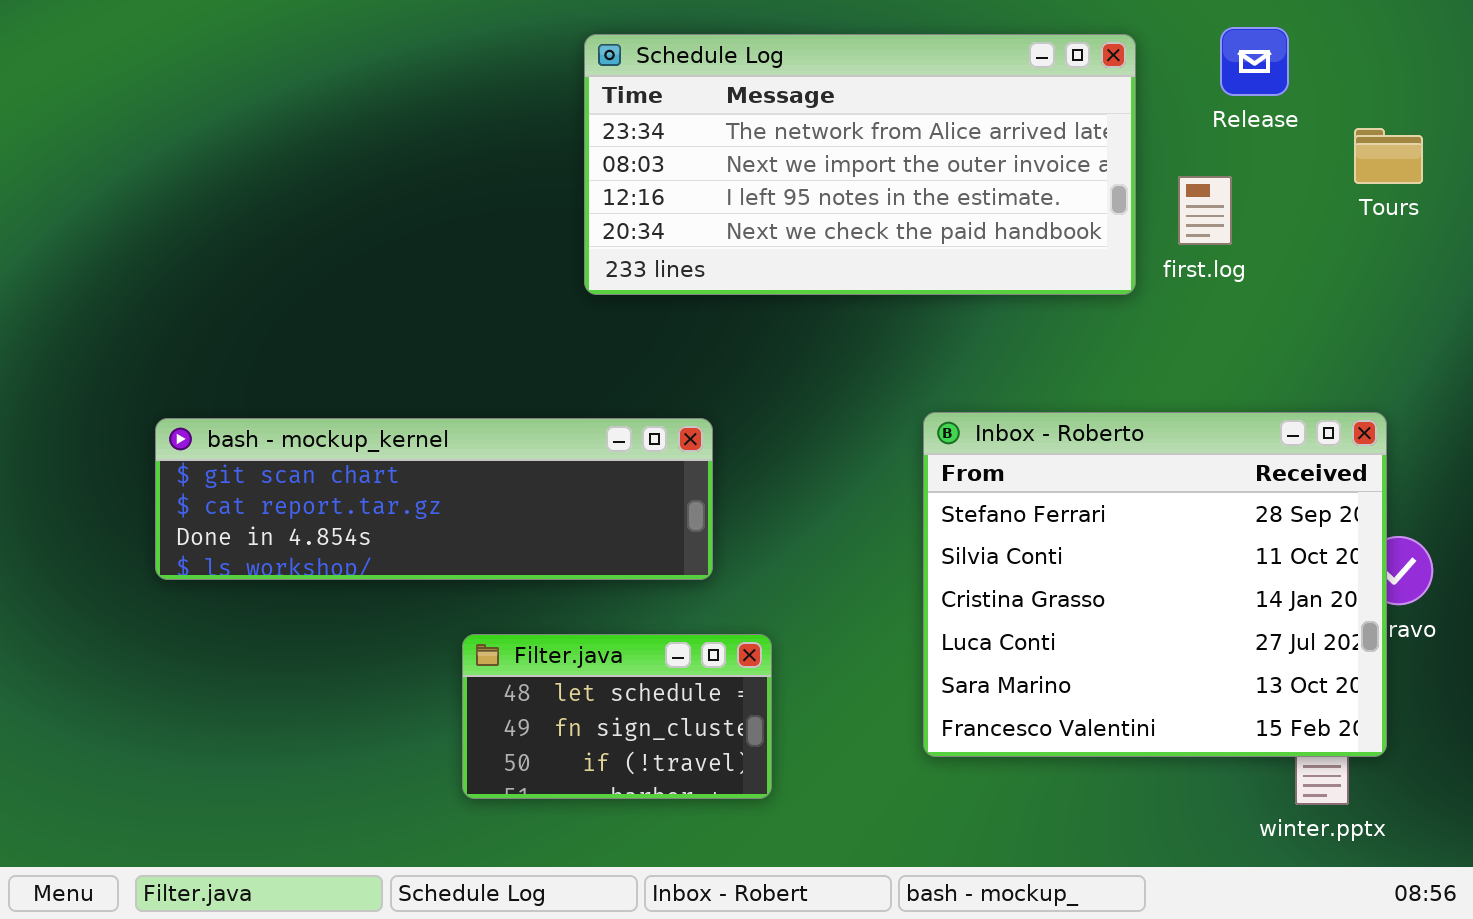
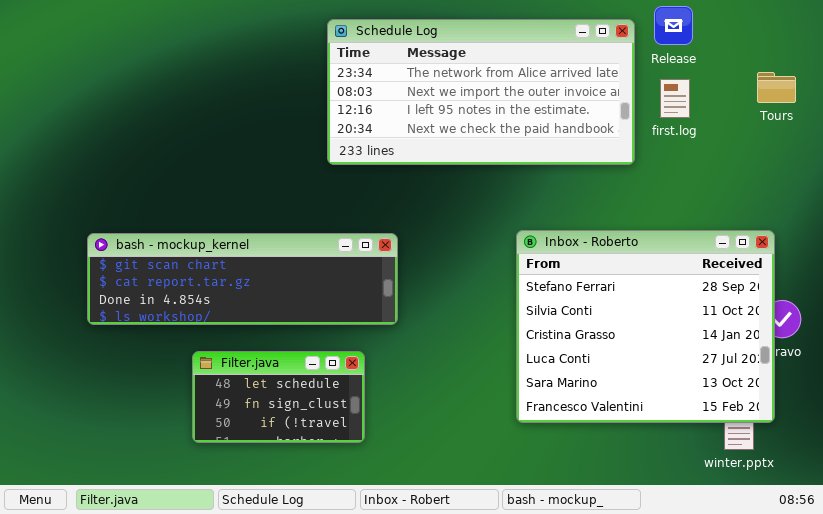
Release: [1220,27,1289,96] -> [654,6,693,45], moved
first.log: [1178,176,1232,245] -> [660,79,690,118], moved
Filter.java: [462,634,772,799] -> [192,351,365,443], moved

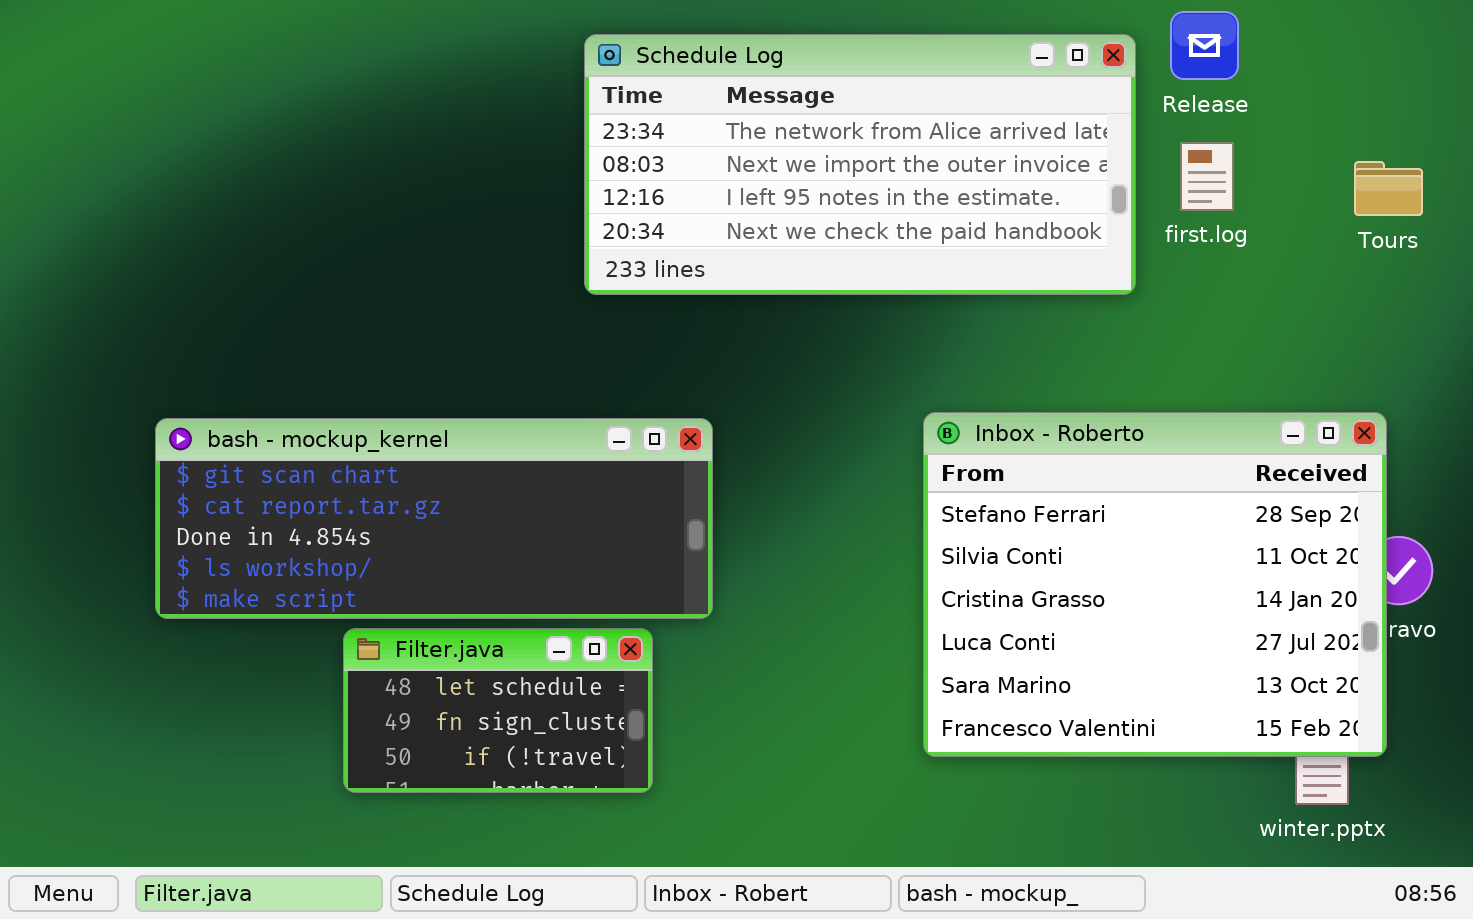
Tours: [757,72,796,103] -> [1354,161,1423,216], moved
bash - mockup_kernel: [87,233,398,325] -> [155,418,713,619], resized

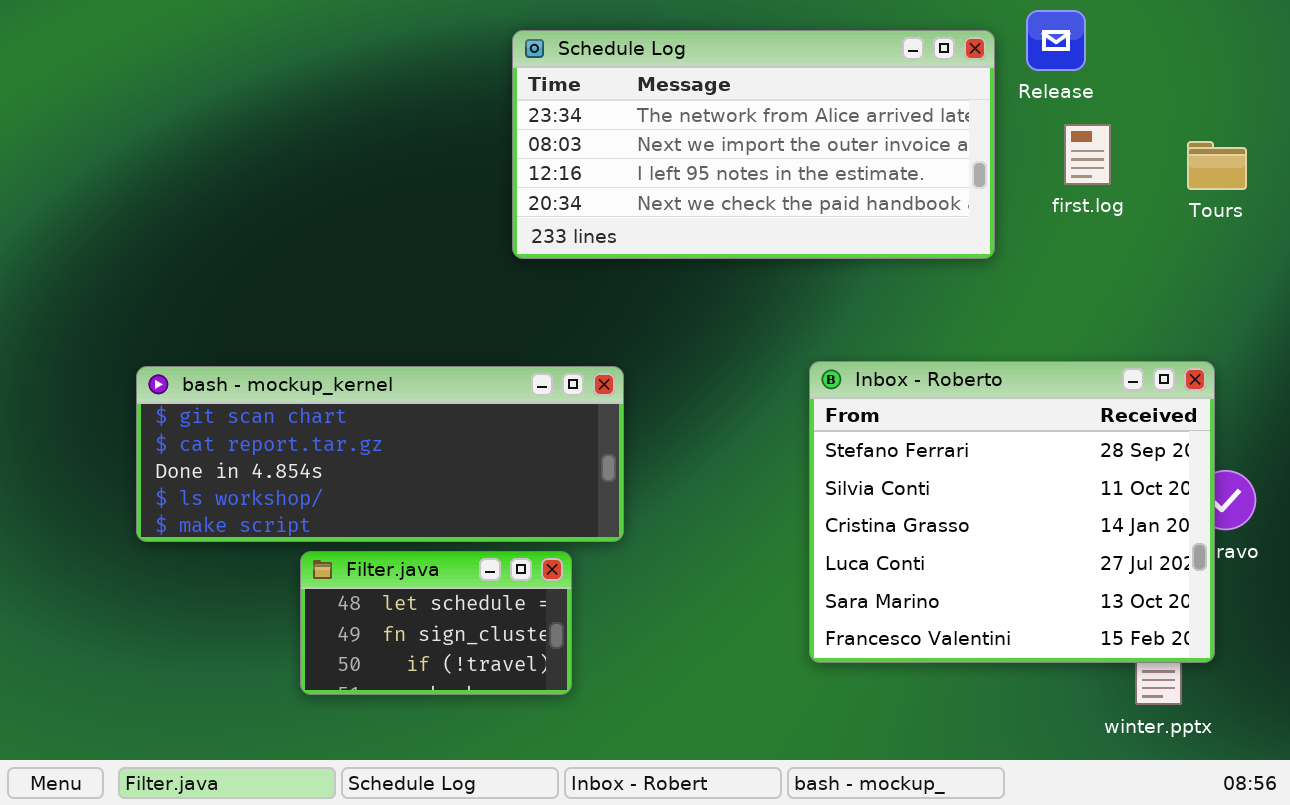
first.log: [1180,142,1234,211] -> [1064,124,1111,185], moved

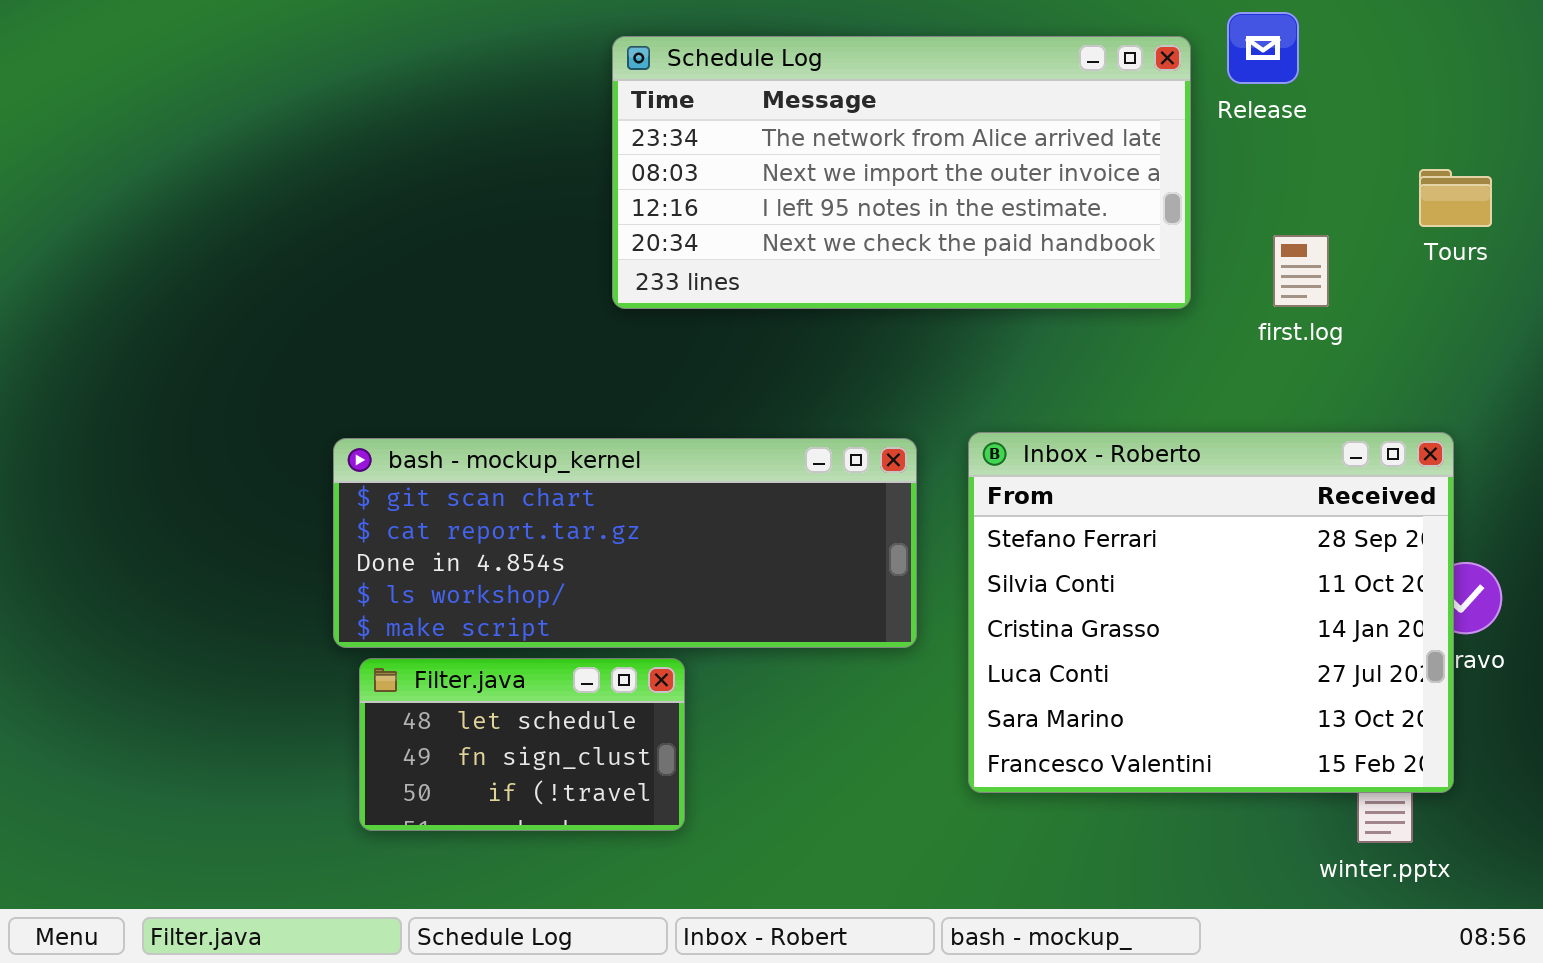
first.log: [1064,124,1111,185] -> [1273,235,1329,307], moved
bash - mockup_kernel: [136,366,624,542] -> [333,438,917,648], moved

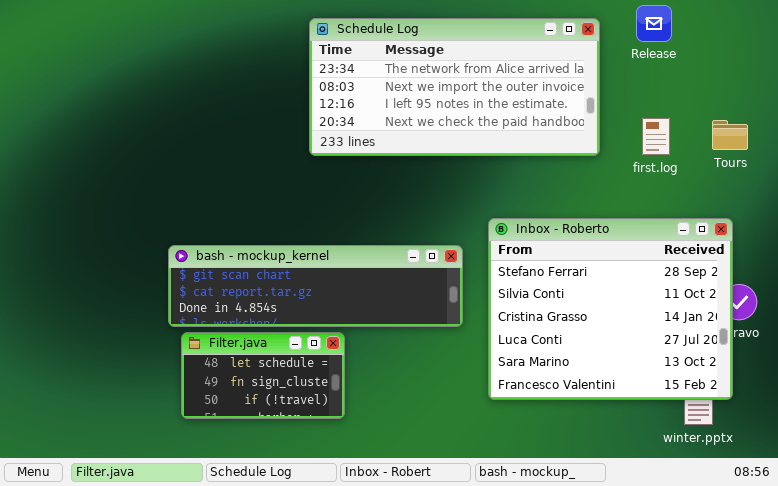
Release: [1227,12,1299,84] -> [636,5,672,42], moved
Tours: [1419,169,1492,227] -> [712,120,748,150], moved
bash - mockup_kernel: [333,438,917,648] -> [168,245,463,327], resized

